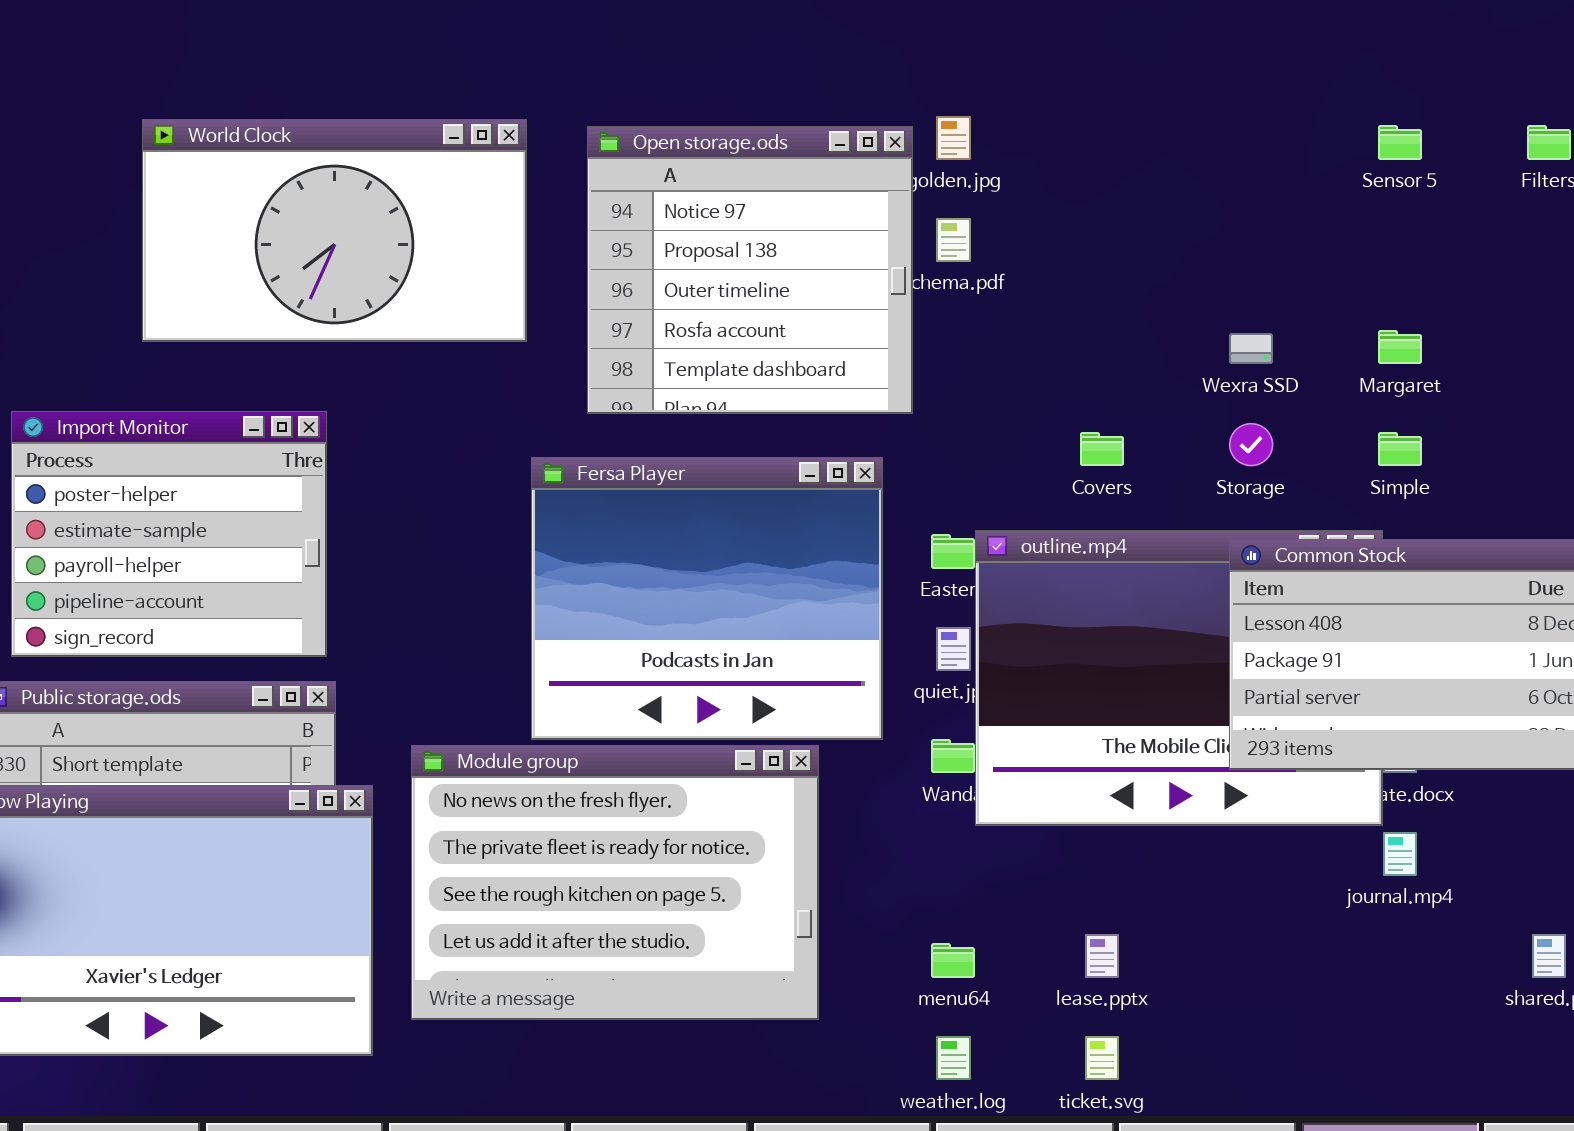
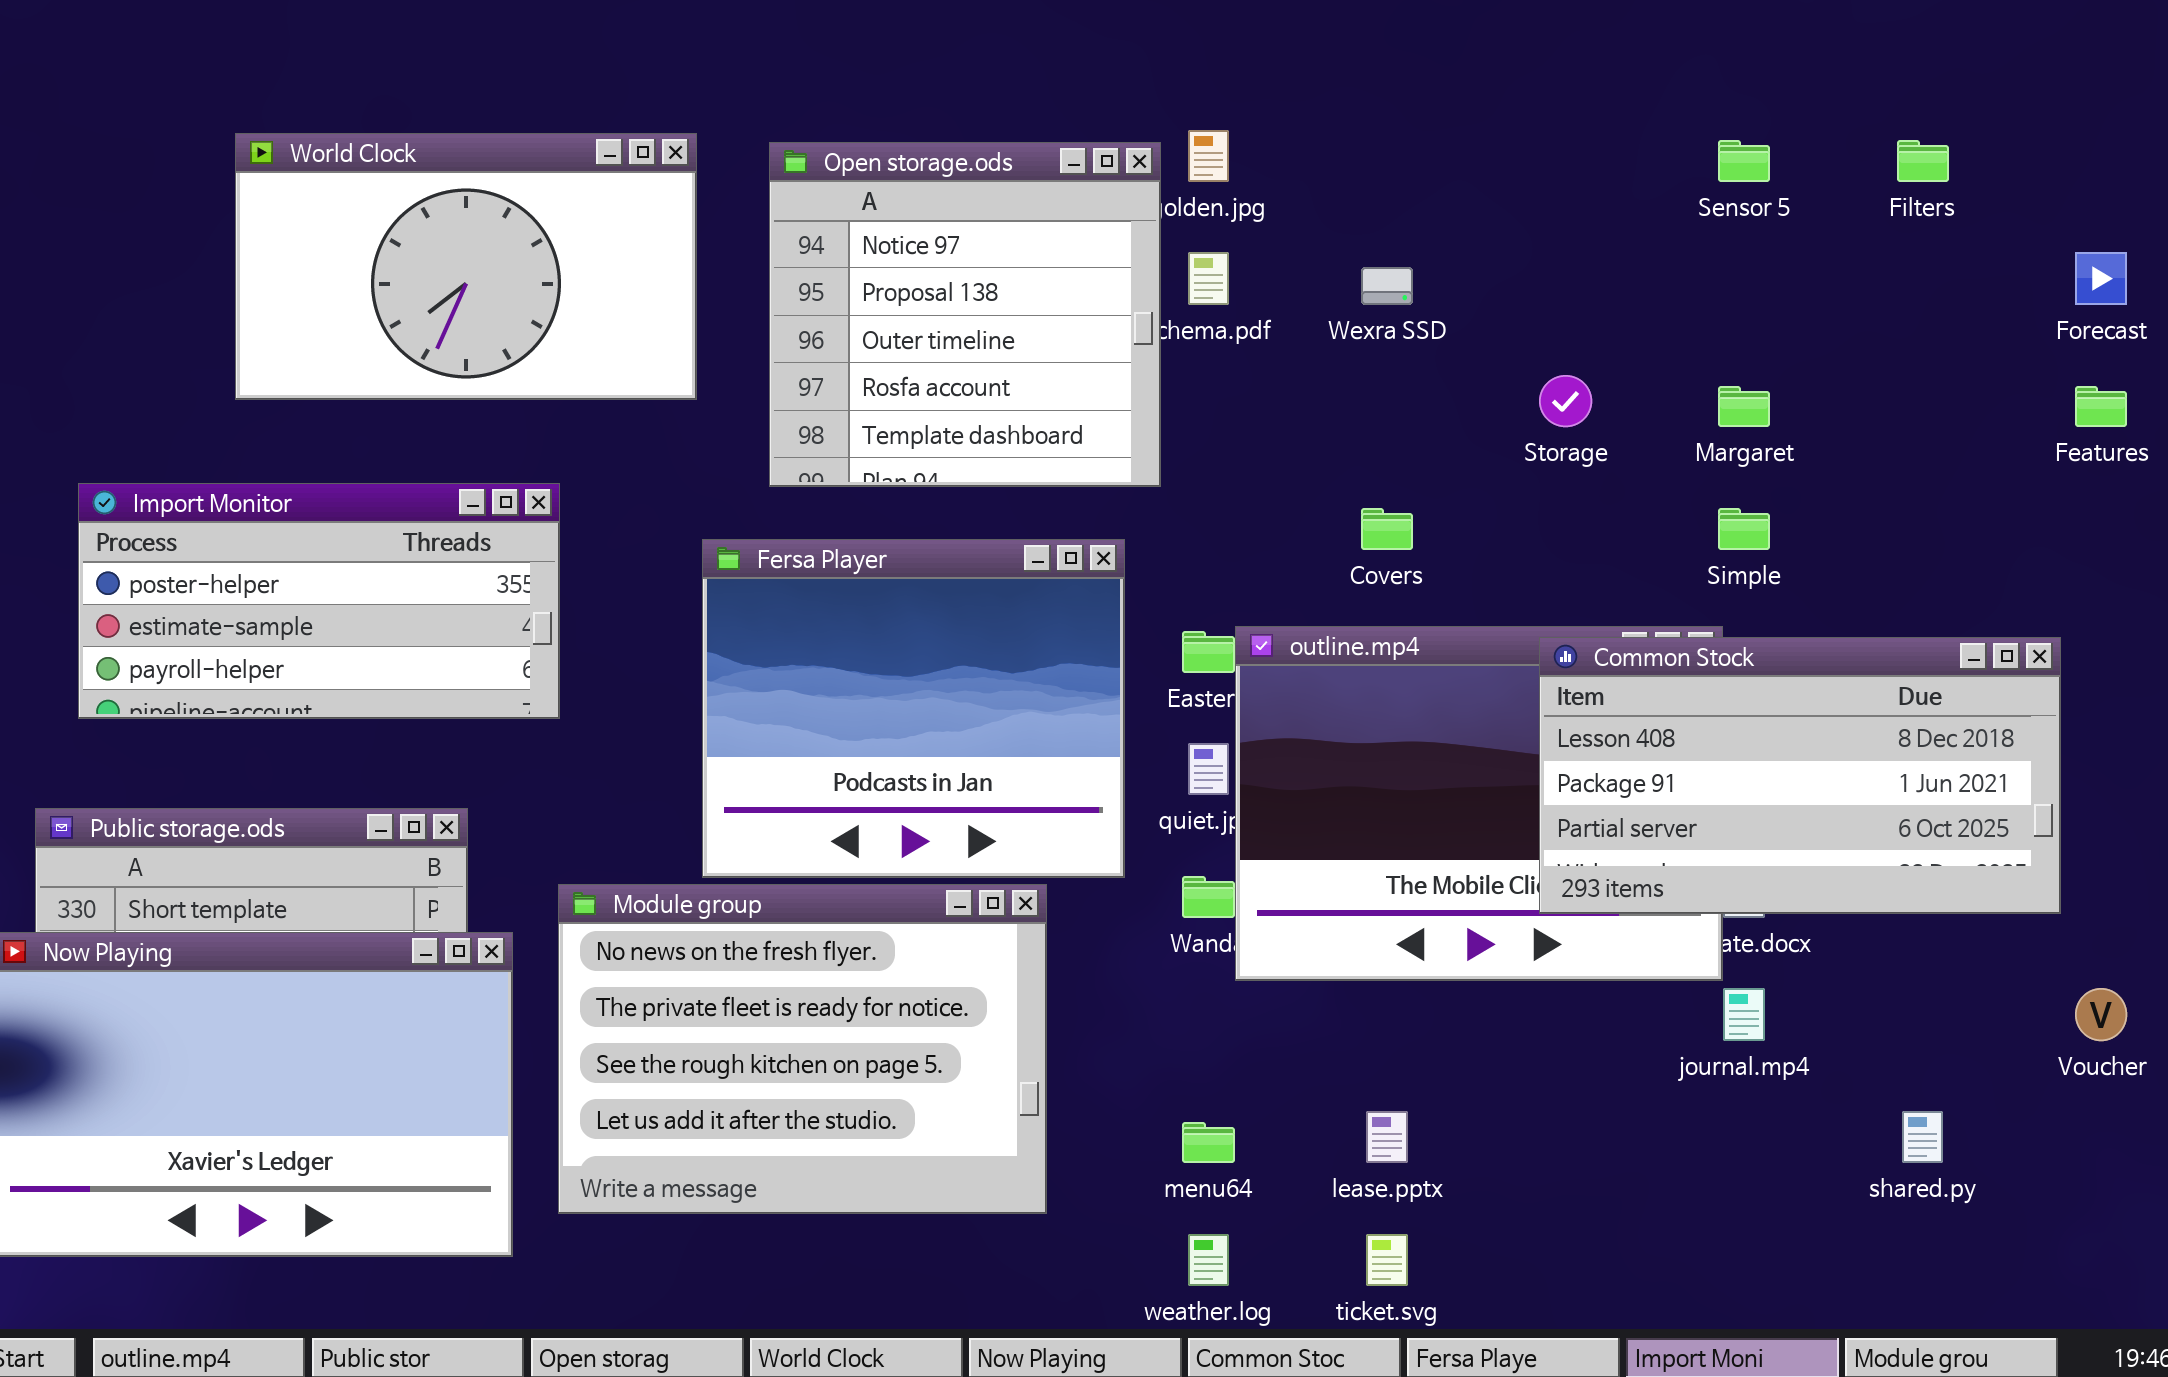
Wexra SSD: [1229,333,1273,364] -> [1361,267,1413,305], moved
Import Monitor: [11,411,327,657] -> [78,483,560,719], resized
Storage: [1229,423,1273,466] -> [1539,375,1592,427], moved

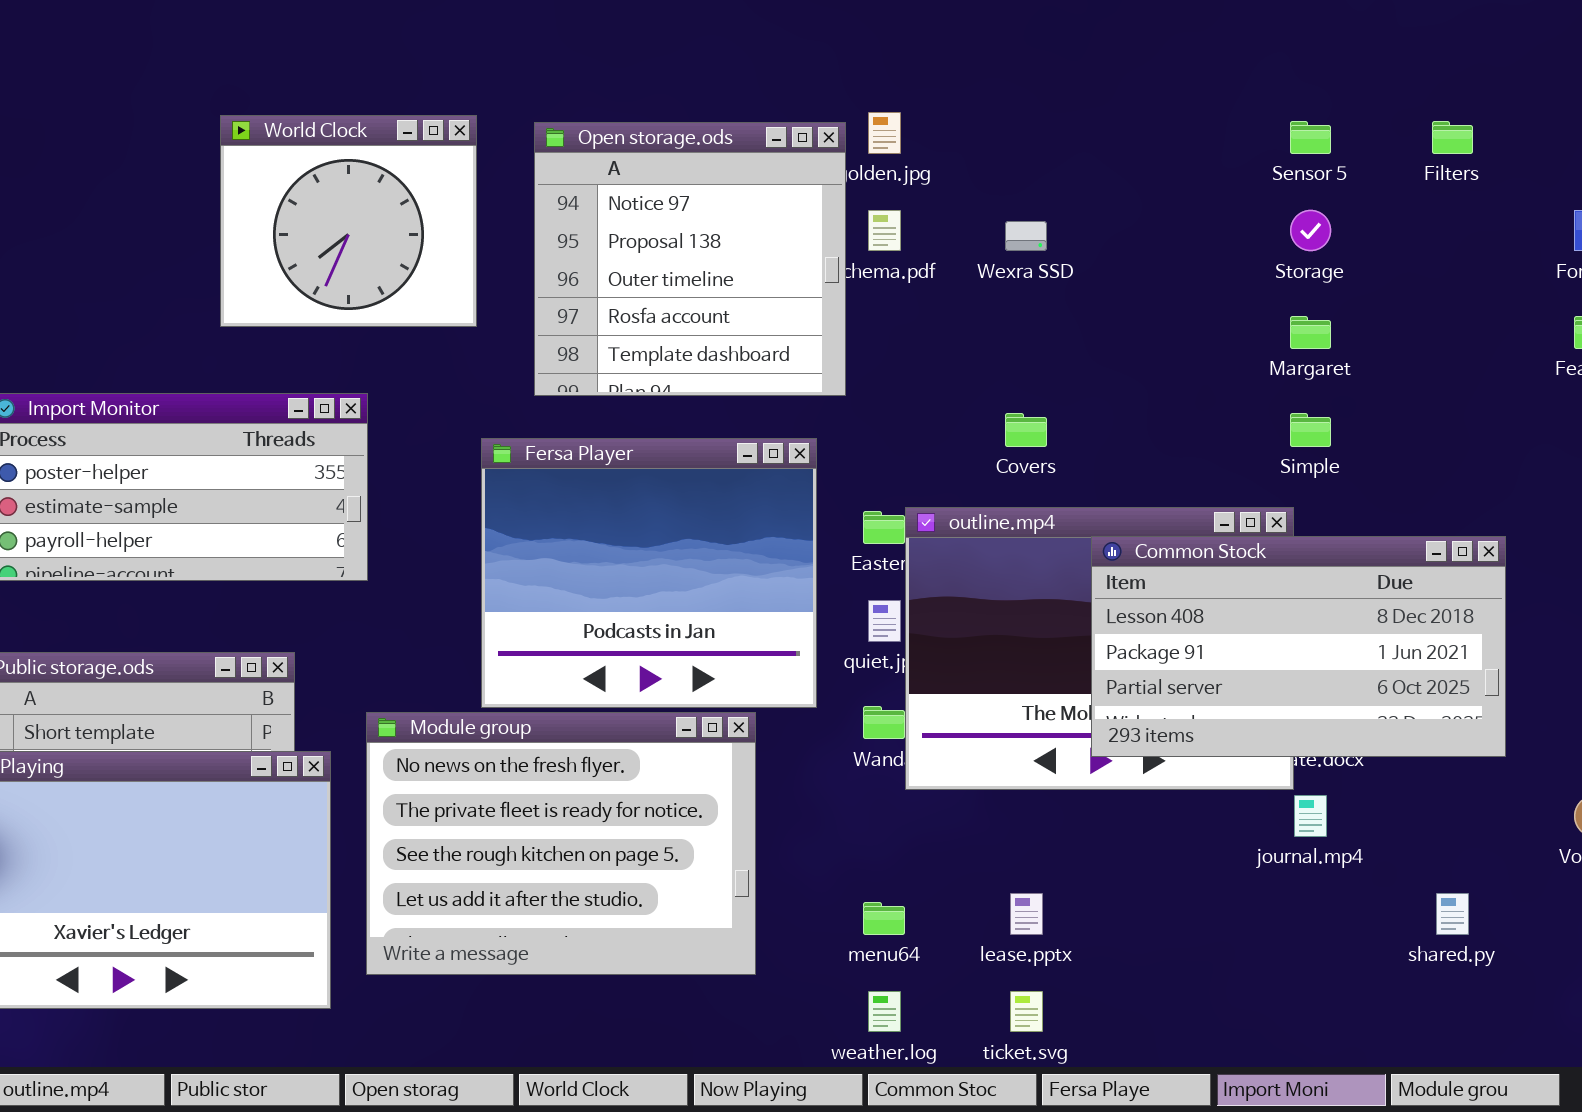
World Clock: [235,133,697,400] -> [220,115,477,327], resized
Storage: [1539,375,1592,427] -> [1290,210,1331,251], moved
Common Stock: [1539,637,2061,914] -> [1091,536,1506,757], moved

